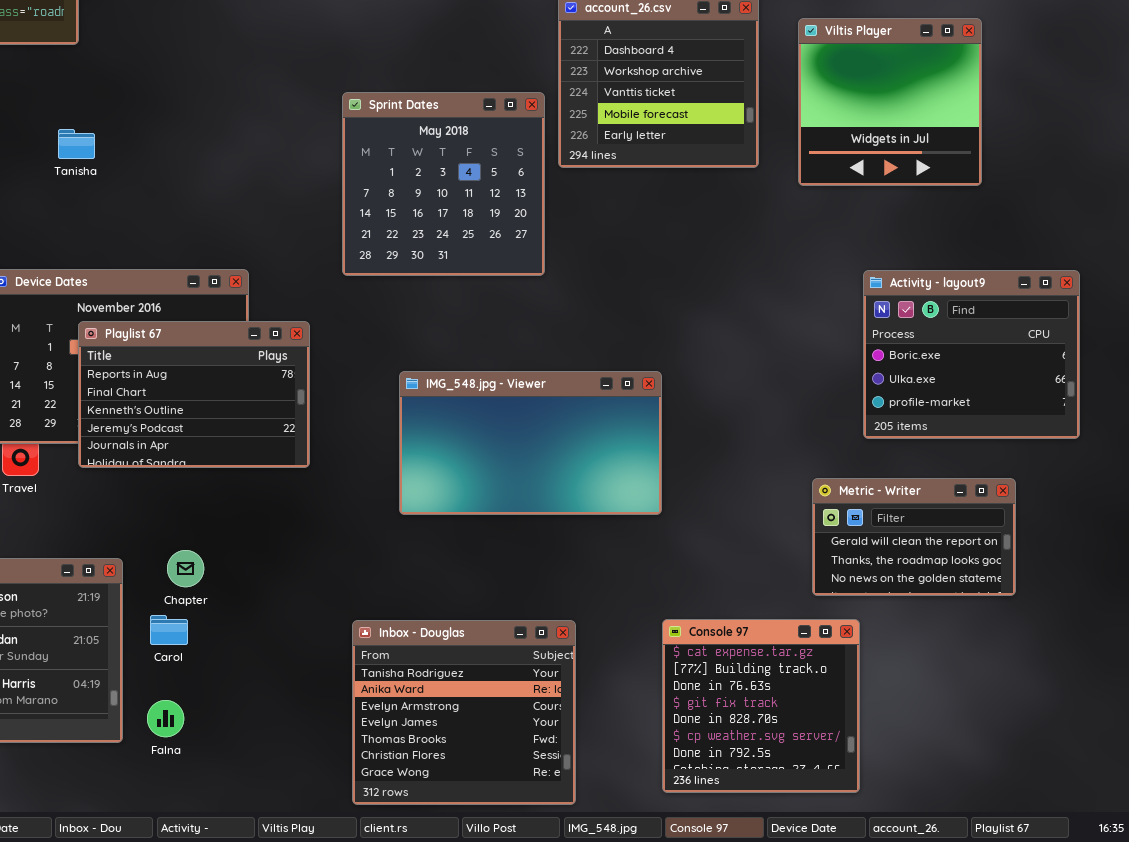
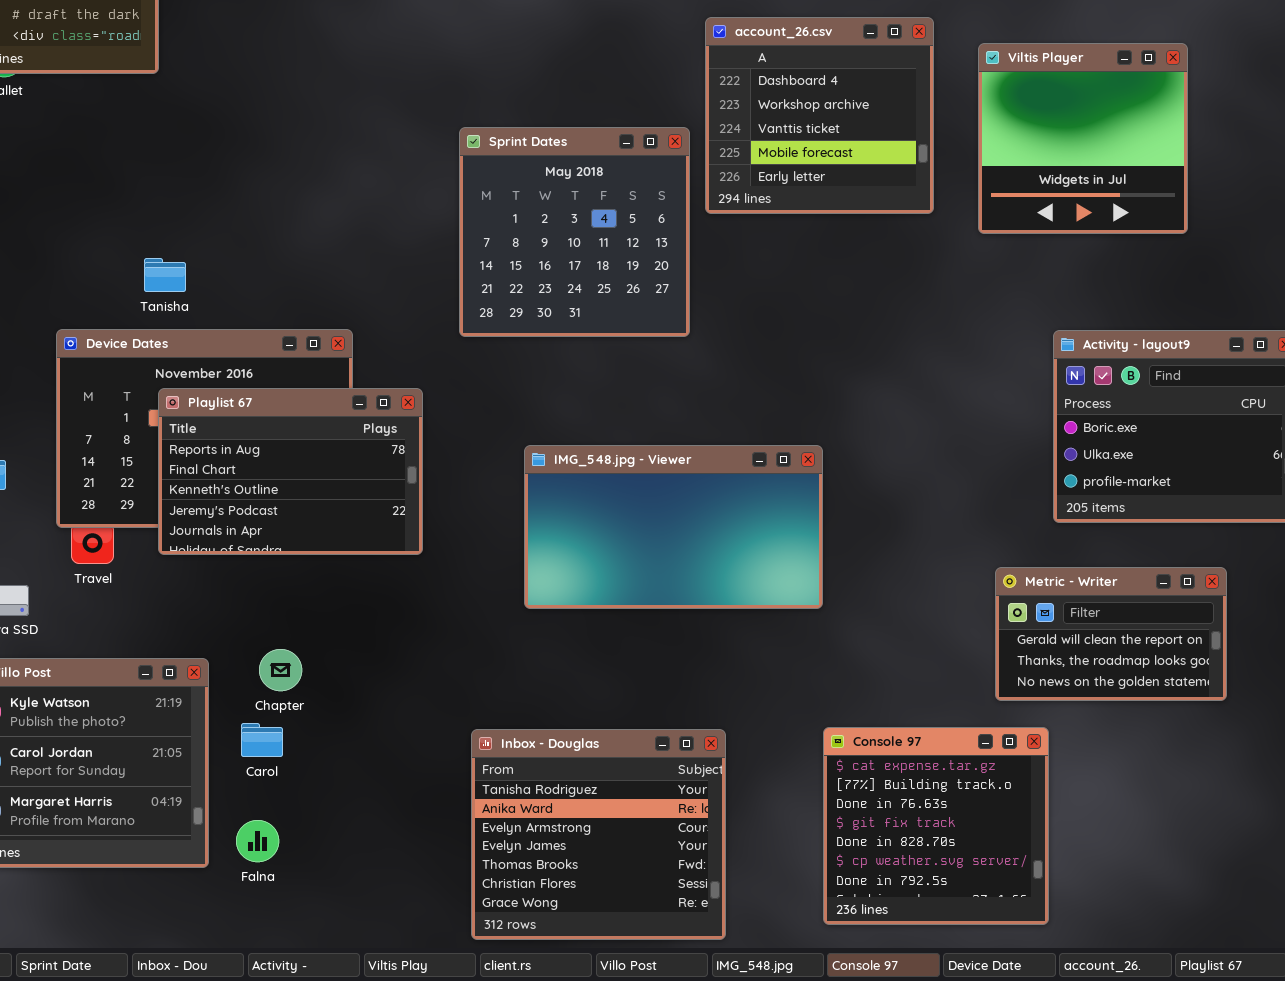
Tanisha: [58,129,95,159] -> [144,258,186,292], moved

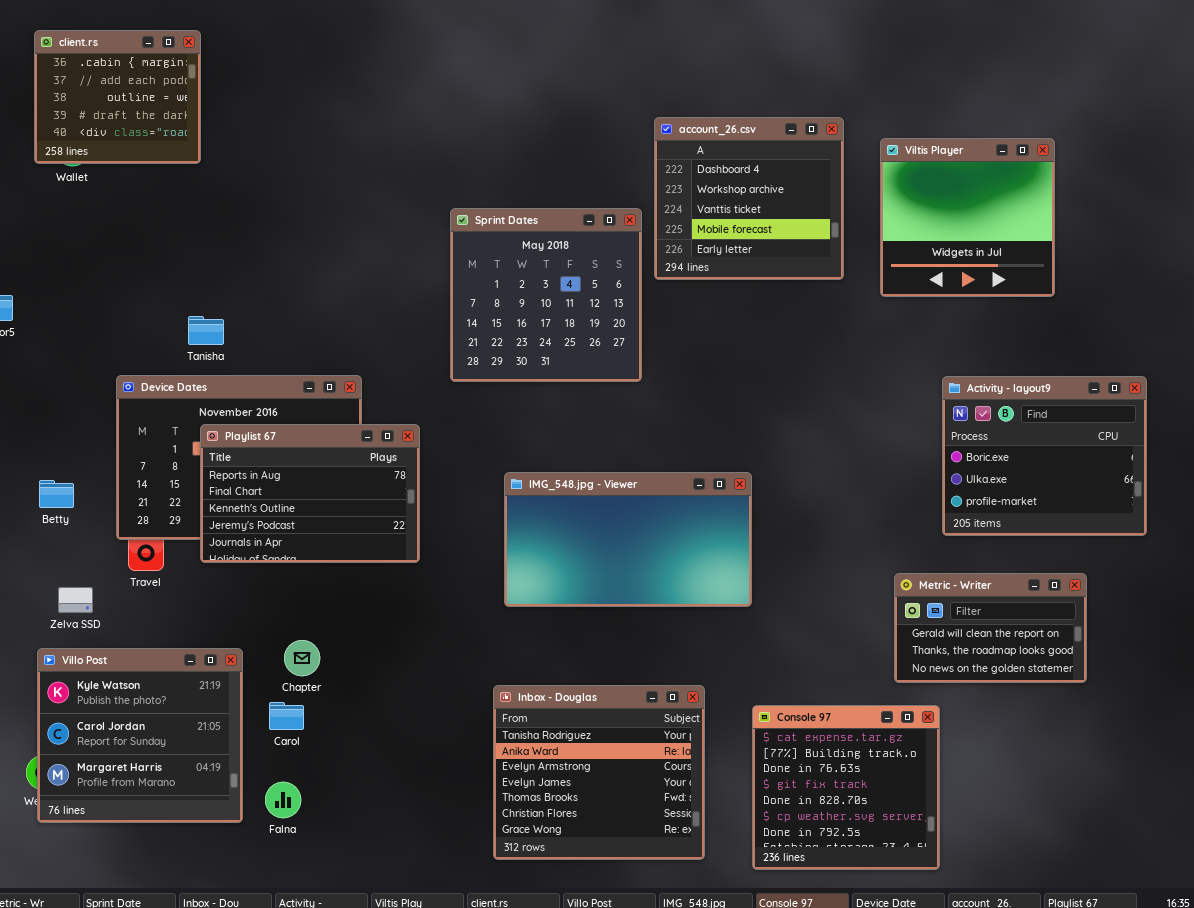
Inbox - Douglas: [471,729,726,940] -> [493,685,705,860], moved

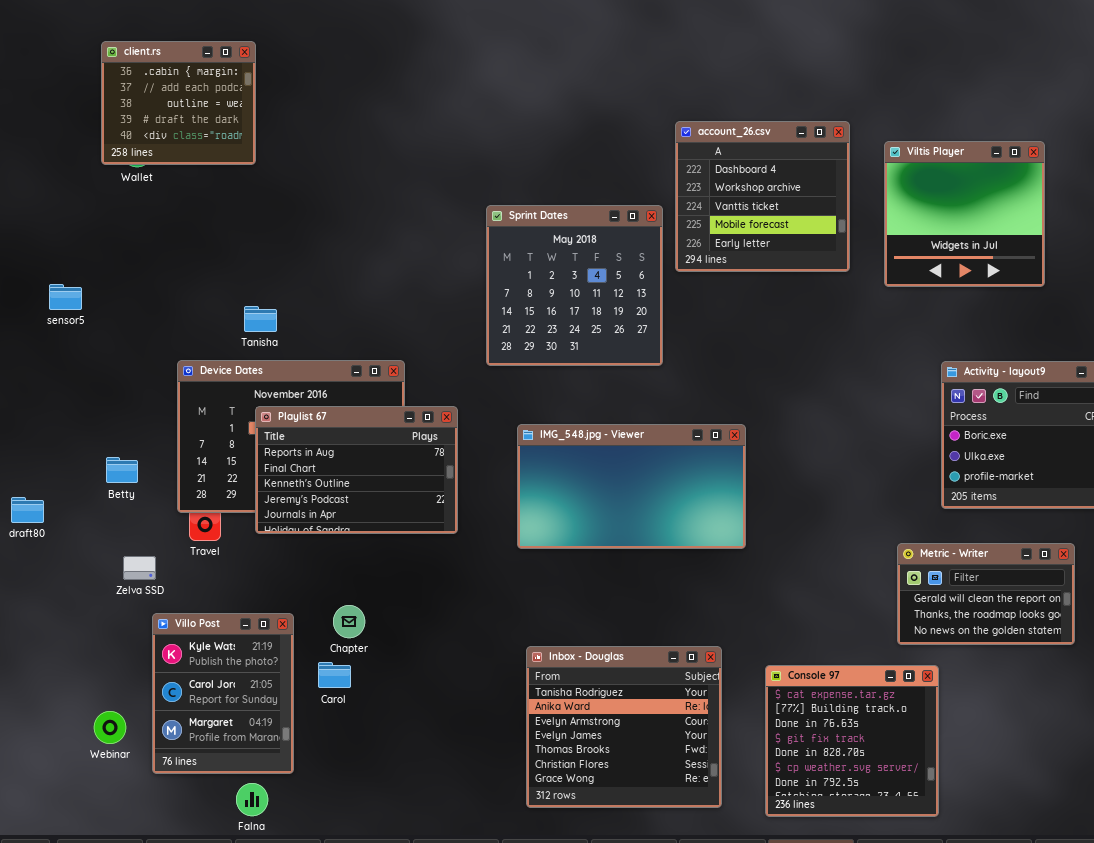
IMG_548.jpg - Viewer: [504,472,752,607] -> [517,424,746,549], moved
Villo Post: [37,648,243,823] -> [152,613,294,774], resized
Falna: [265,782,301,818] -> [236,783,268,816], moved

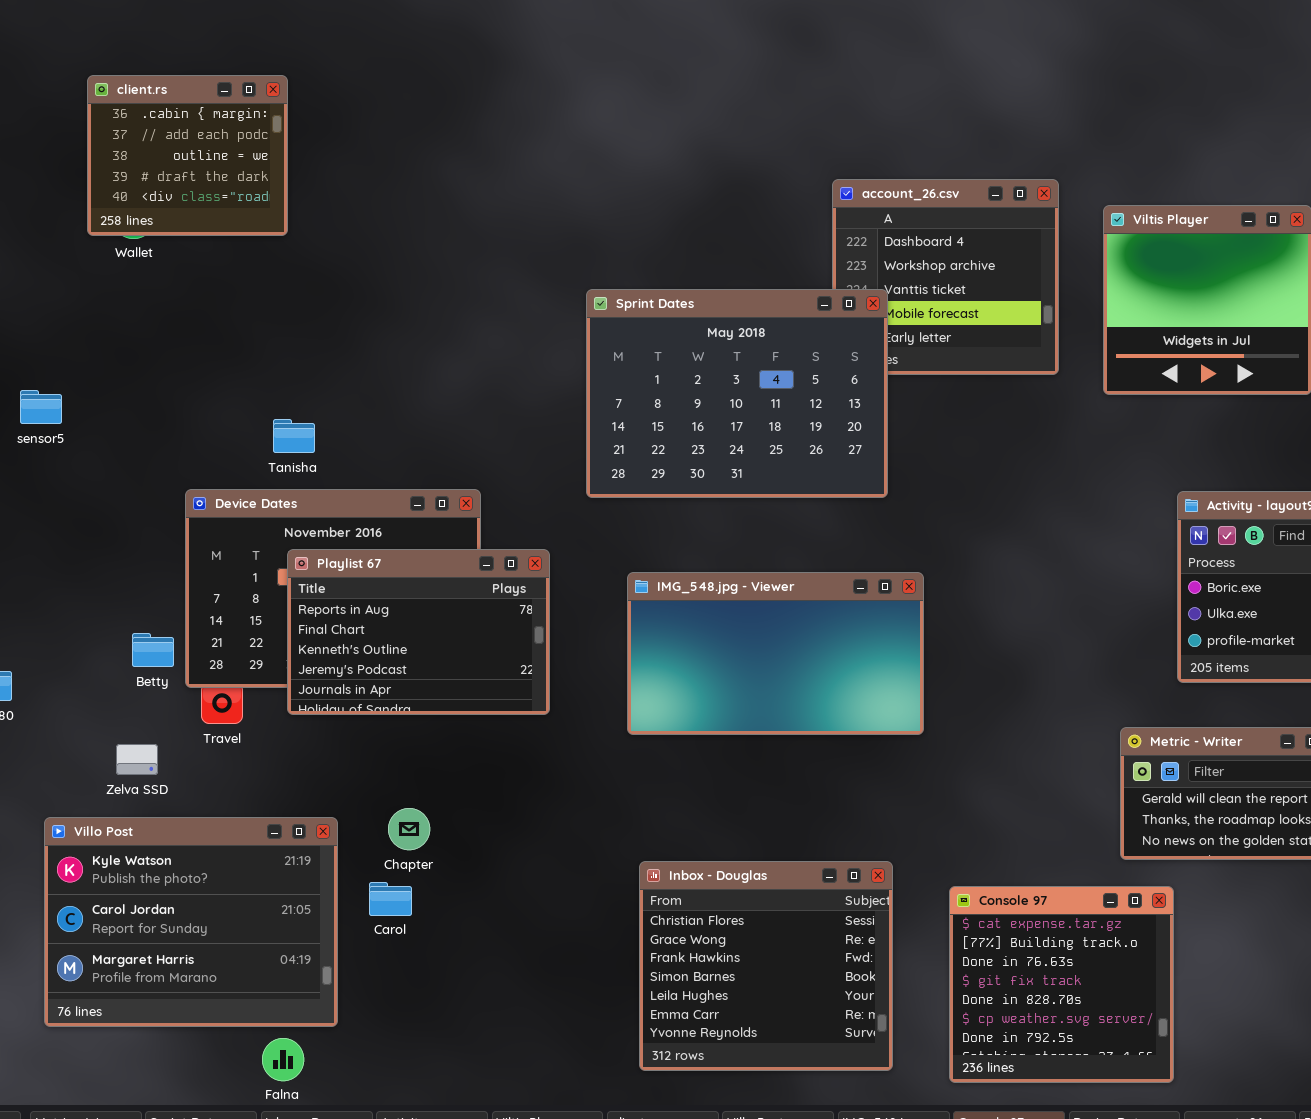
Sprint Dates: [486,205,663,366] -> [586,289,888,498], resized
Betty: [106,457,138,483] -> [132,633,174,667], moved
Villo Post: [152,613,294,774] -> [44,817,338,1027], resized
Inbox - Douglas: [526,646,722,808] -> [639,861,893,1071], scrolled down 5 rows

